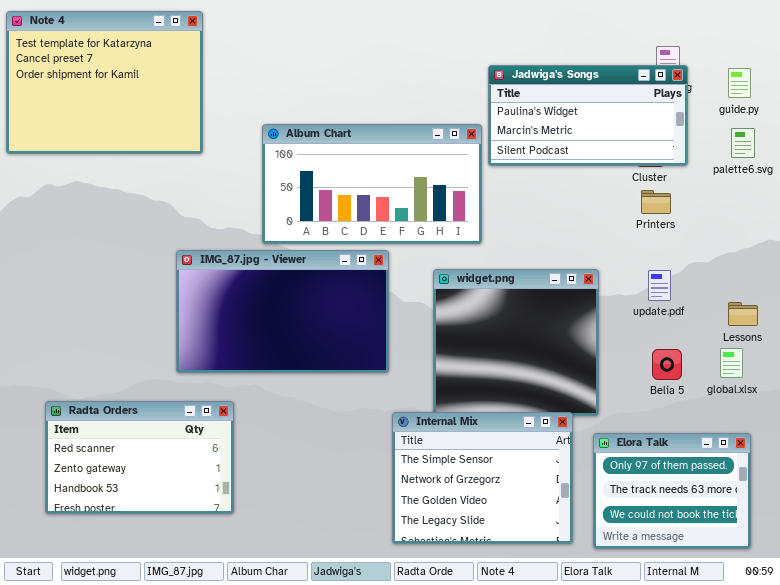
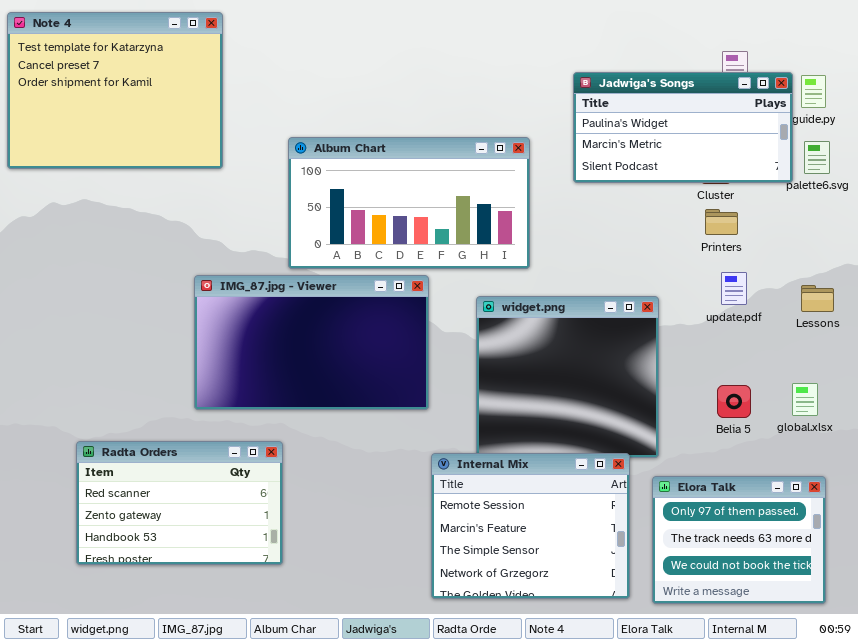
Jadwiga's Songs: [488,65,688,166] -> [573,72,793,183], moved
update.pdf: [648,270,671,301] -> [721,272,747,305], moved
Lessons: [728,302,758,326] -> [801,285,834,312], moved
Radta Orders: [45,401,234,514] -> [76,441,283,565], moved
Internal Mix: [392,412,573,544] -> [431,453,630,599], scrolled up 2 rows

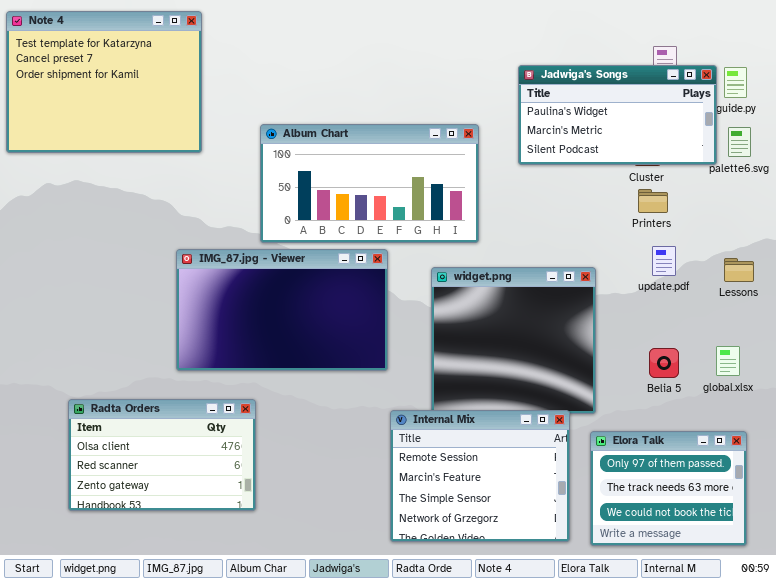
Radta Orders: [76,441,283,565] -> [68,399,256,511], scrolled up 1 row

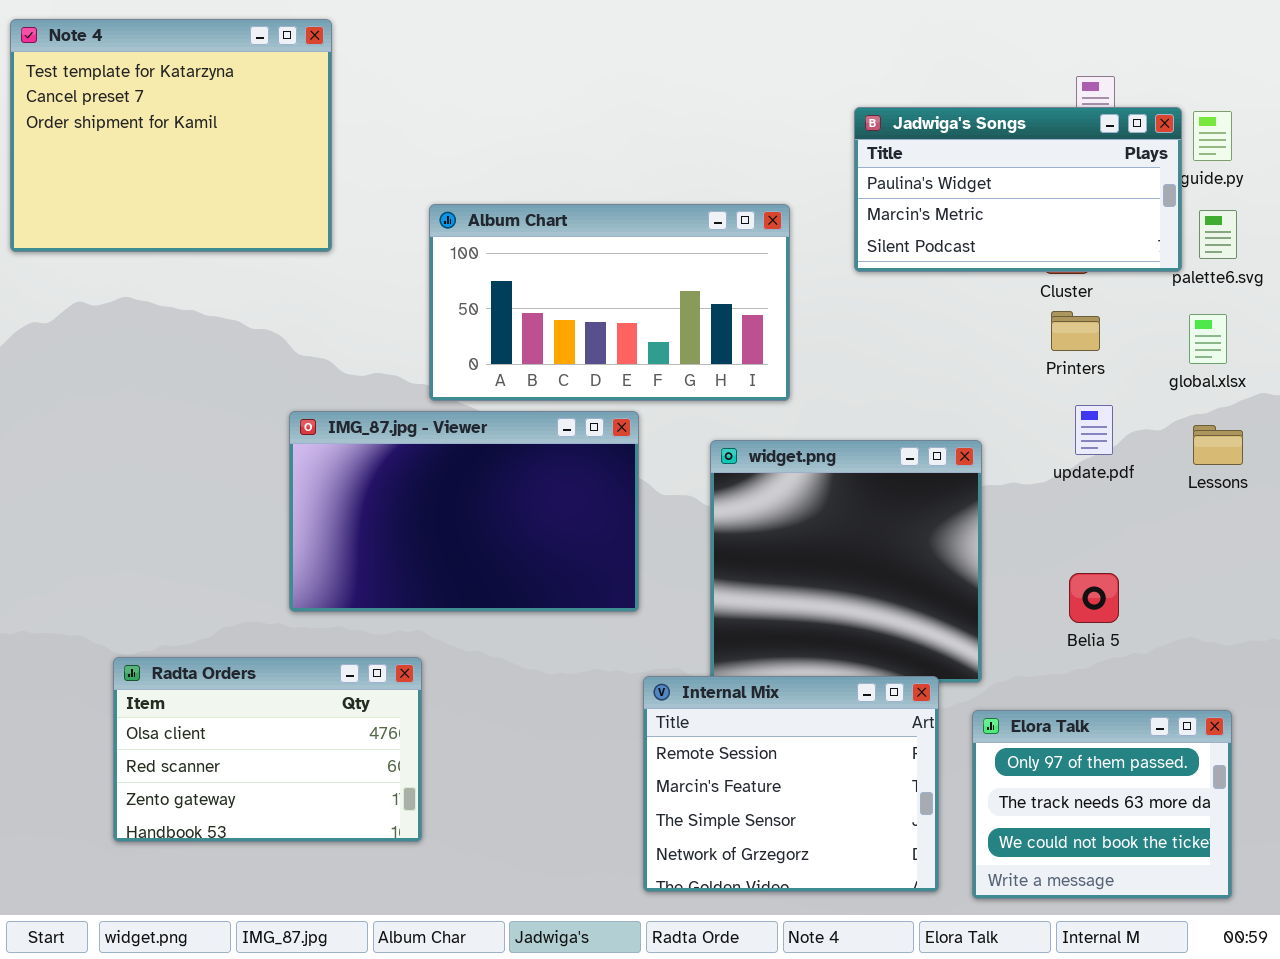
global.xlsx: [716,346,740,376] -> [1189,314,1227,364], moved

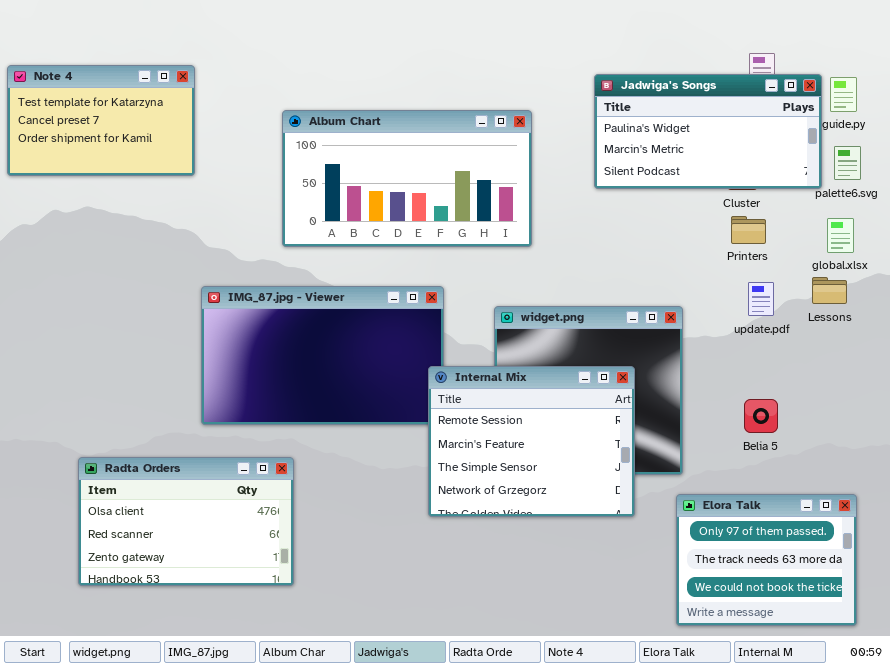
Note 4: [10,19,332,252] -> [7,65,195,176], resized
Album Chart: [429,204,790,401] -> [282,110,532,247], moved
Lessons: [1193,425,1243,465] -> [812,277,847,304], moved
Internal Mix: [643,676,939,892] -> [428,366,635,517], moved

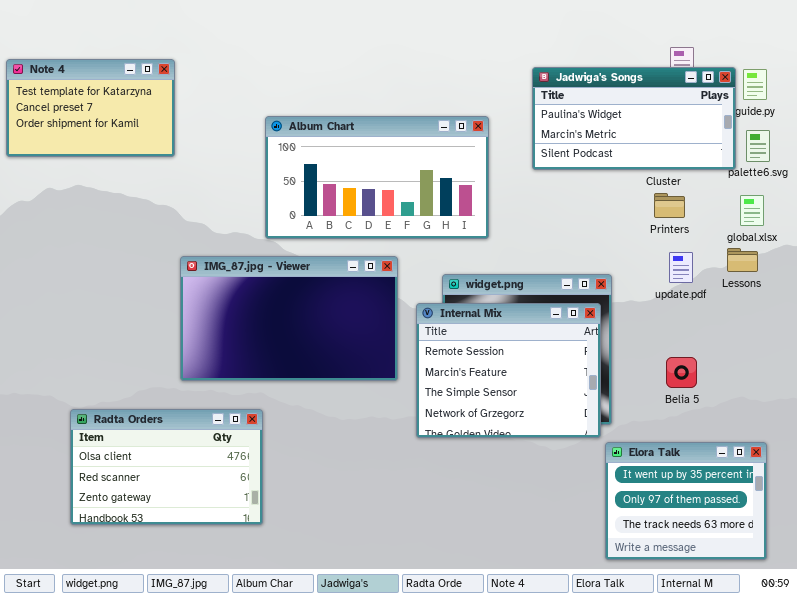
Album Chart: [282,110,532,247] -> [265,116,489,239], moved
Internal Mix: [428,366,635,517] -> [416,303,601,438], moved
Elora Talk: [676,494,857,626] -> [605,442,767,560], scrolled up 1 row

